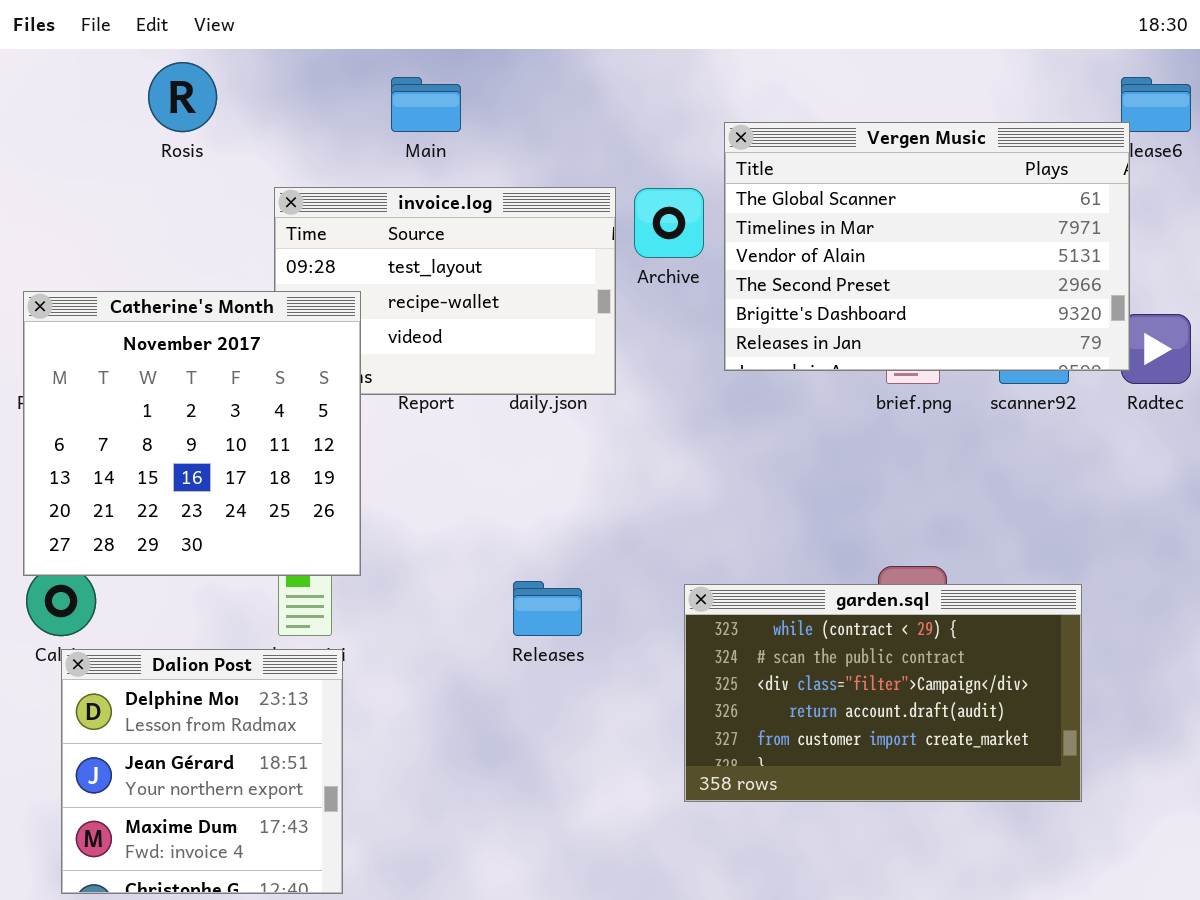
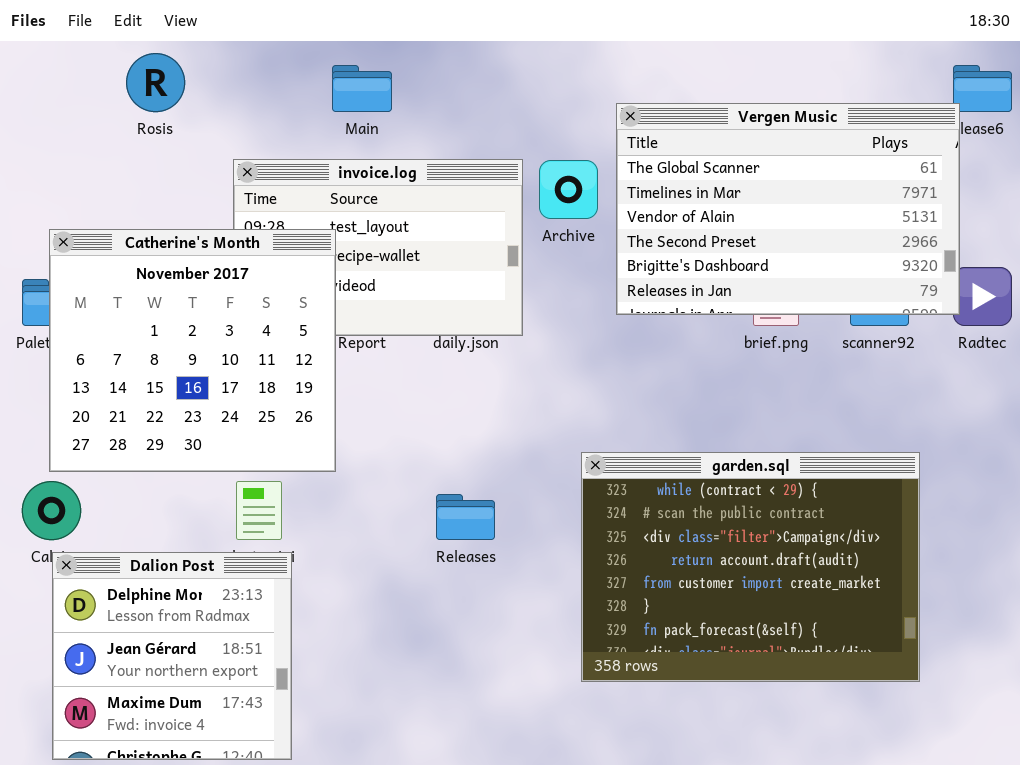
Catherine's Month: [23,291,361,576] -> [49,229,336,472], moved
garden.sql: [684,584,1082,802] -> [581,452,920,682], resized

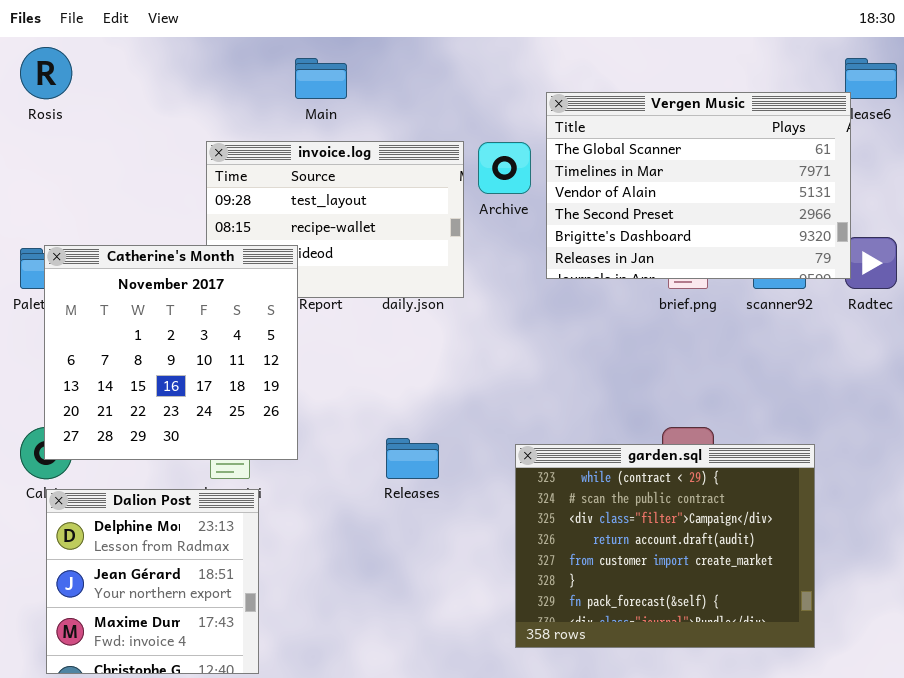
Rosis: [126,53,185,112] -> [20,47,72,99], moved
Catherine's Month: [49,229,336,472] -> [44,245,298,460], moved
garden.sql: [581,452,920,682] -> [515,444,815,648], moved

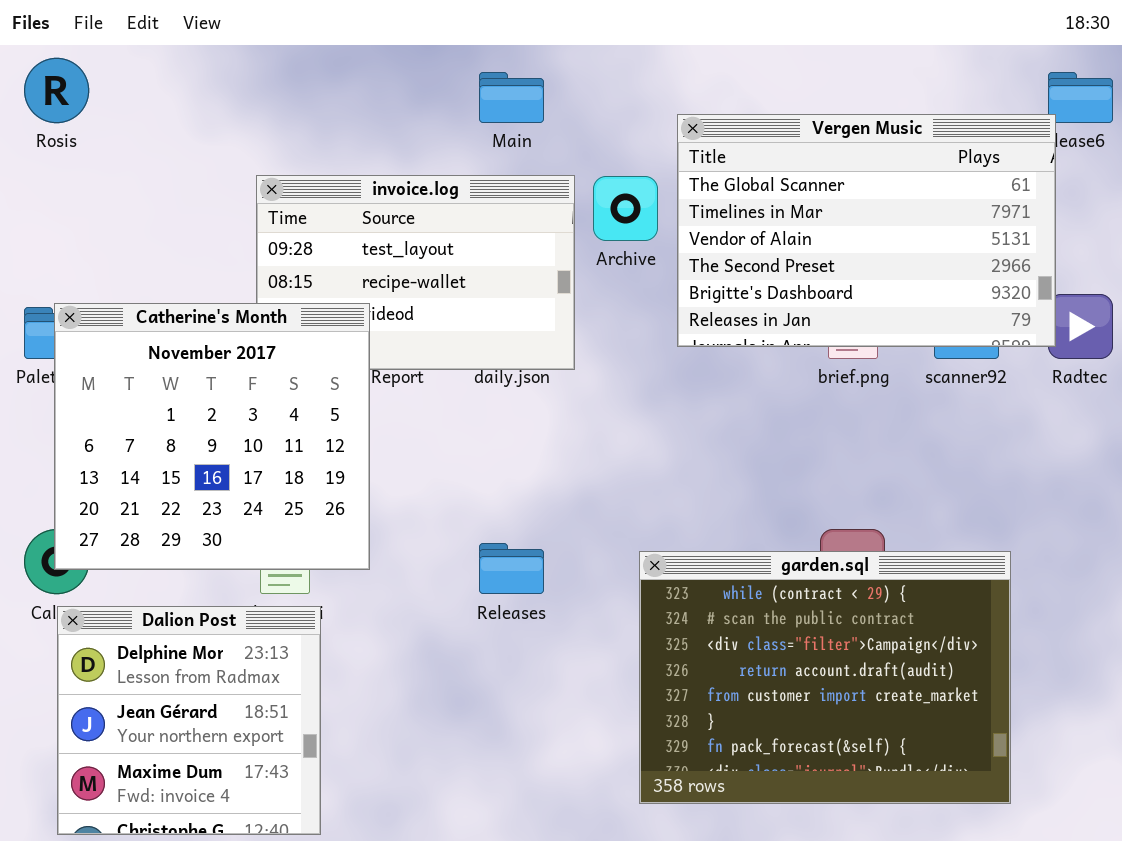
Main: [295,58,347,99] -> [479,72,544,123], moved

